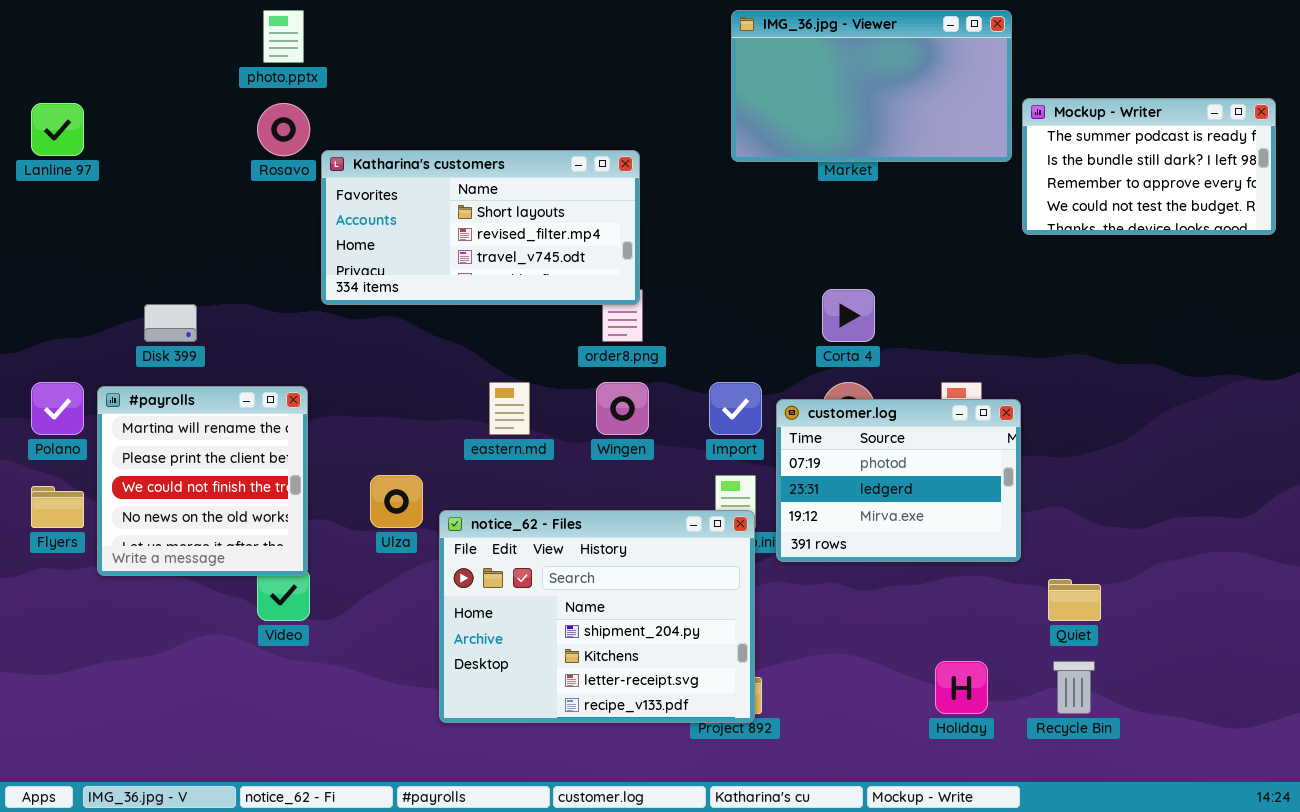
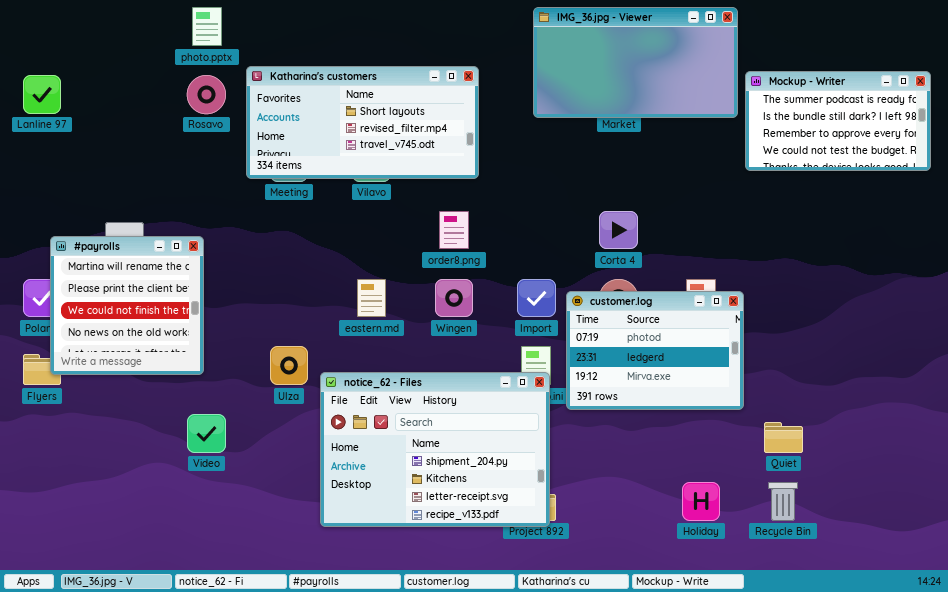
Katharina's customers: [321,150,640,305] -> [246,66,479,179], moved
#payrolls: [97,386,308,576] -> [50,236,204,375], moved

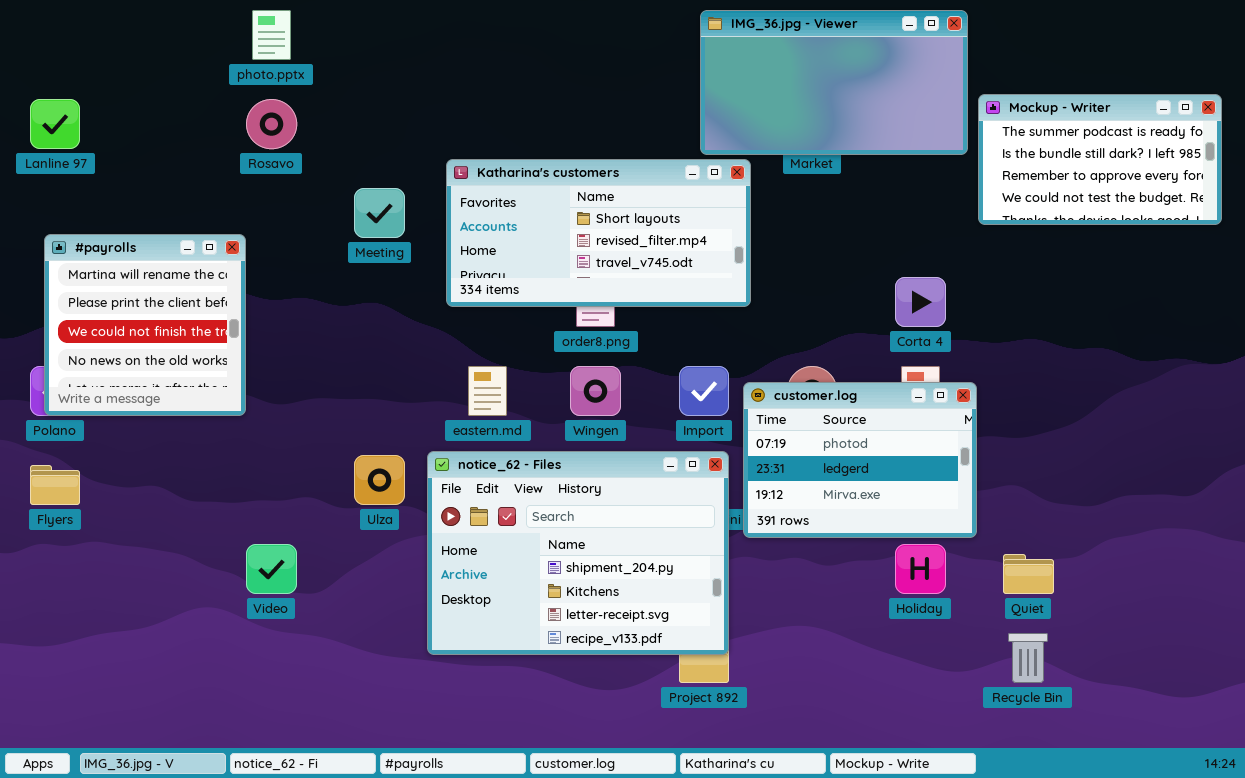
Katharina's customers: [246,66,479,179] -> [446,159,751,307], moved
Corta 4: [599,211,638,249] -> [895,277,946,327], moved
#payrolls: [50,236,204,375] -> [44,234,246,416], moved
notice_62 - Files: [320,372,550,527] -> [427,451,729,655], moved
Holiday: [682,482,720,521] -> [895,544,946,594], moved

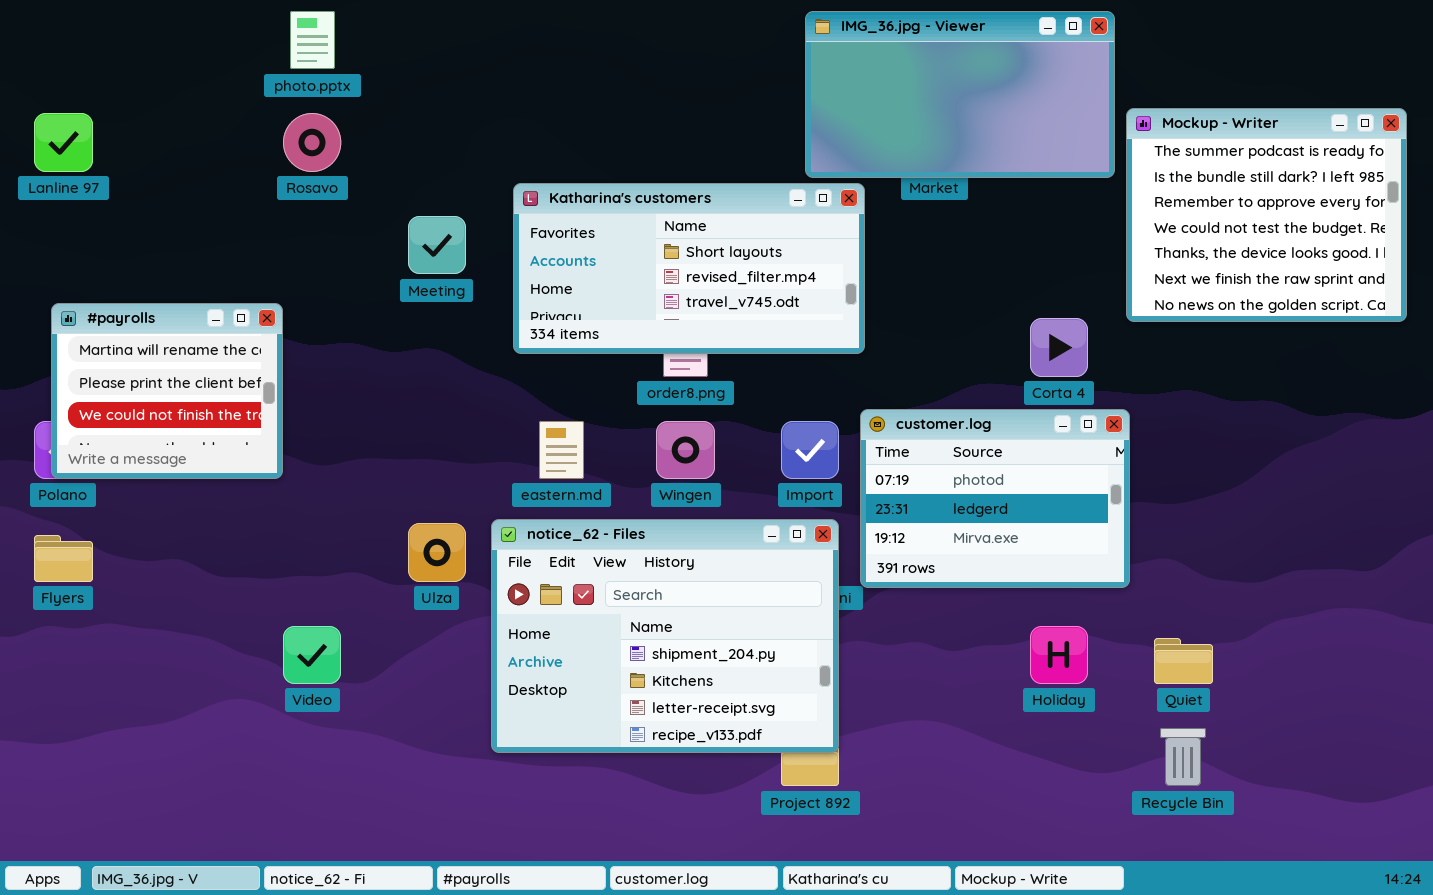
Mockup - Writer: [978,94,1222,225] -> [1126,108,1407,322], resized
#payrolls: [44,234,246,416] -> [51,303,283,479], resized
customer.log: [743,382,977,538] -> [860,409,1130,588], moved

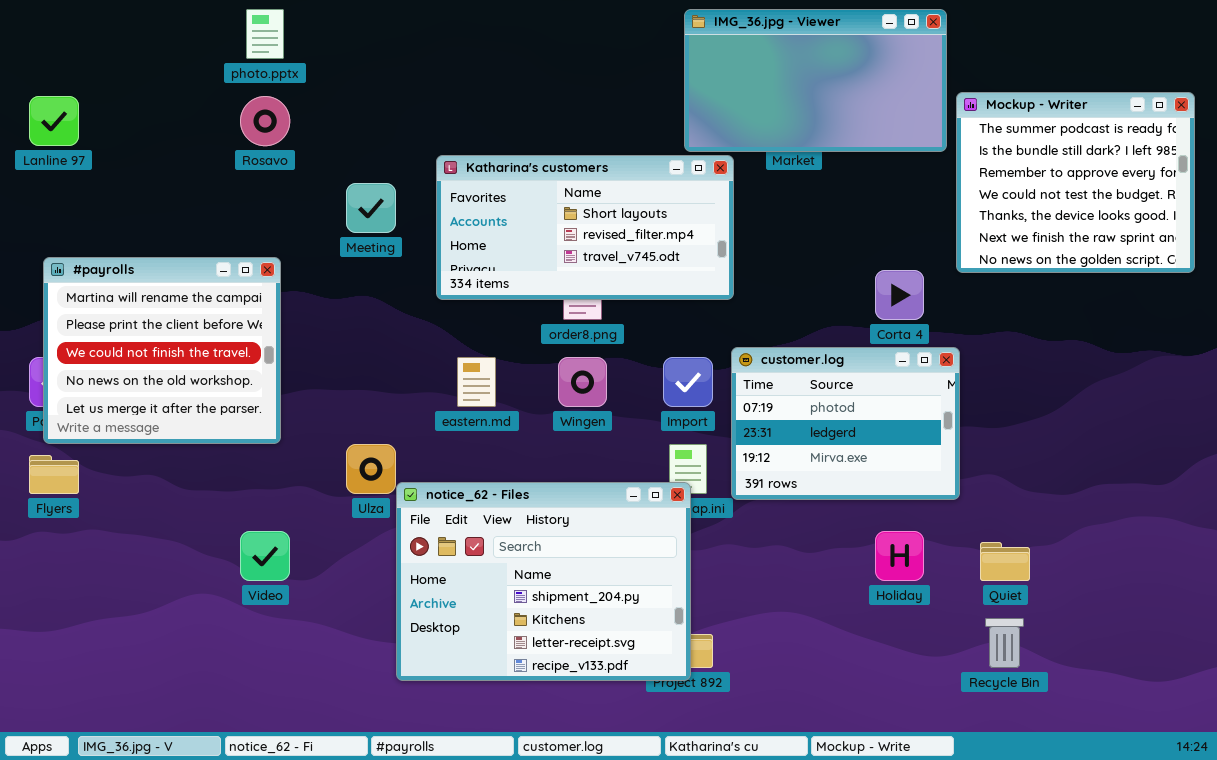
#payrolls: [51,303,283,479] -> [43,257,281,444], resized
notice_62 - Files: [491,519,839,753] -> [396,482,691,681], moved

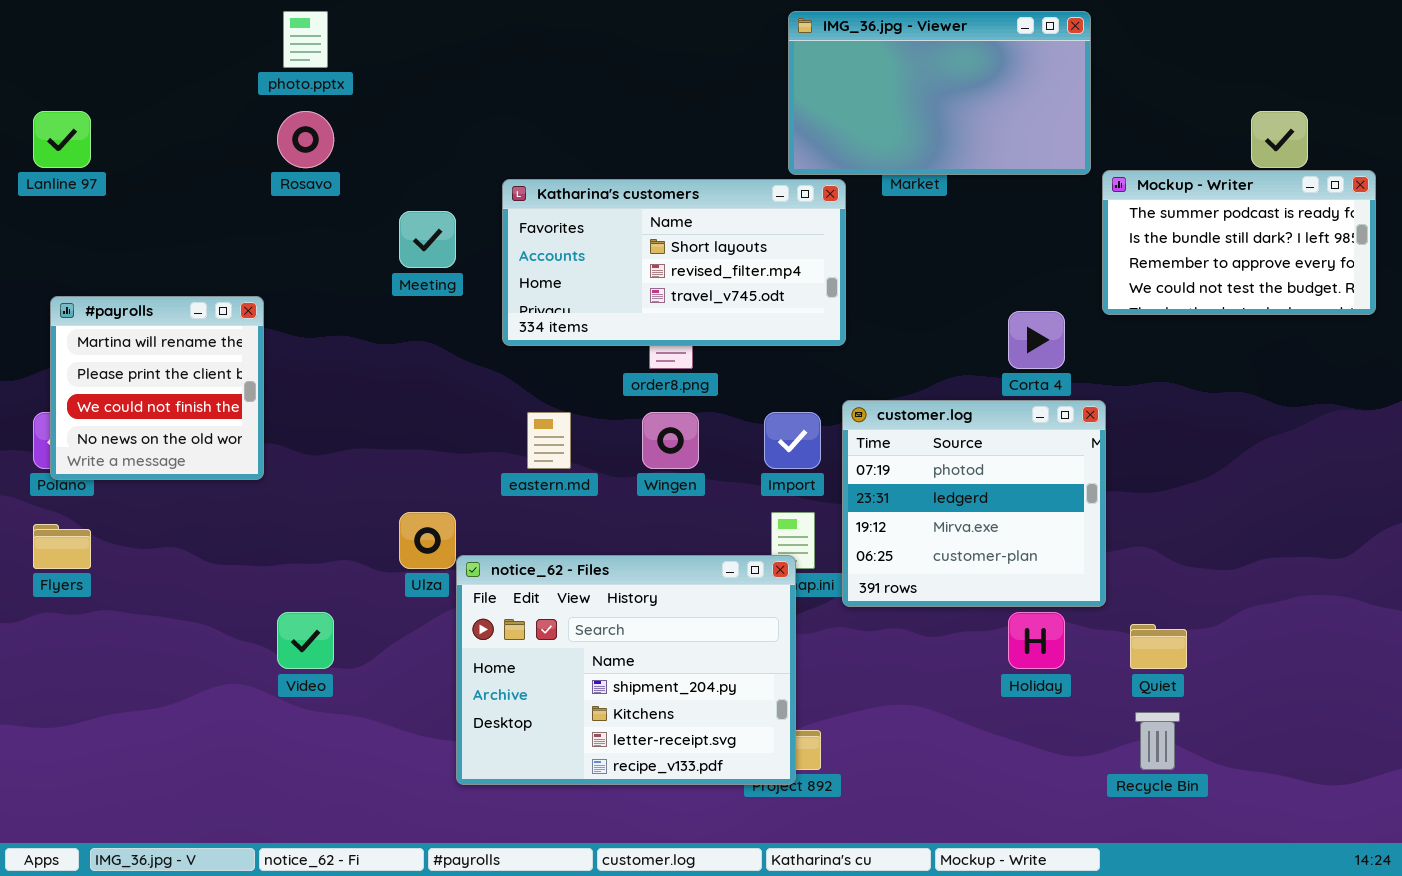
Mockup - Writer: [956,92,1195,273] -> [1102,170,1376,315], resized
#payrolls: [43,257,281,444] -> [50,296,264,480], resized
customer.log: [731,347,960,500] -> [842,400,1106,607], resized

